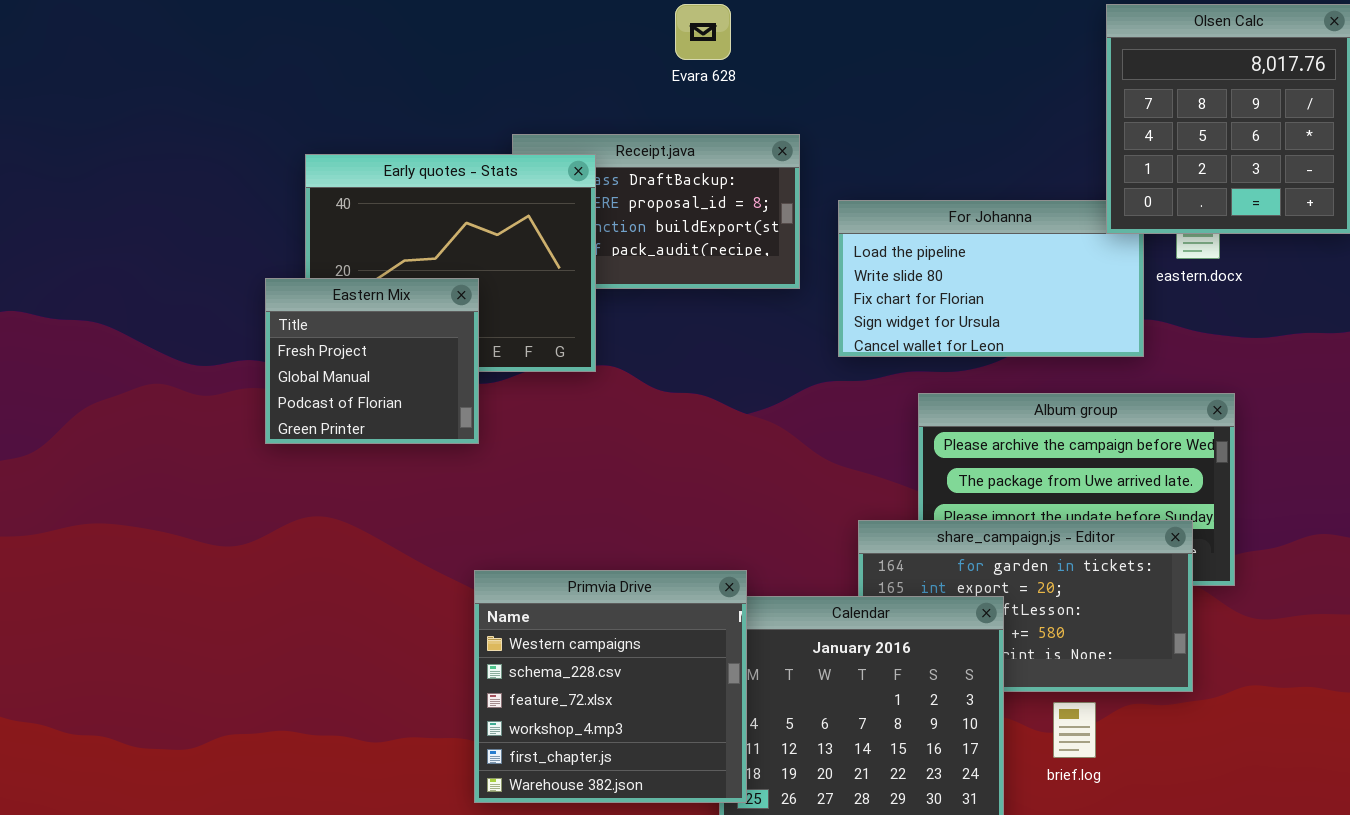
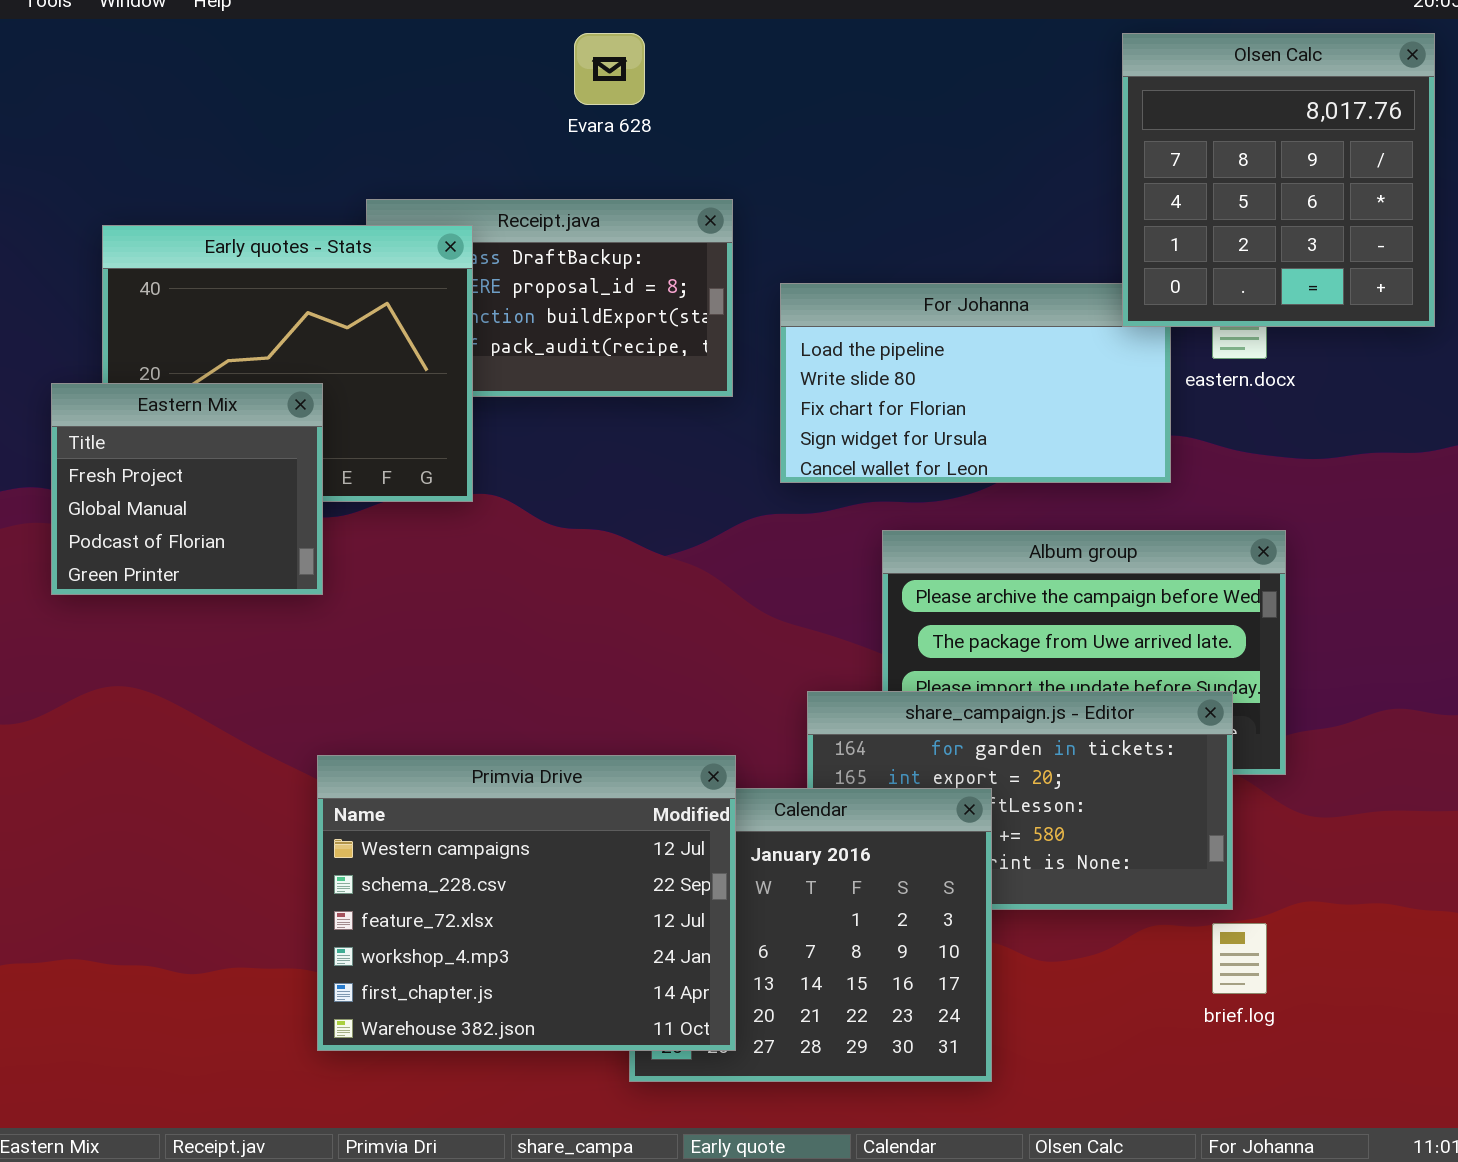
Primvia Drive: [474,570,747,803] -> [317,755,736,1051], resized
brief.log: [1053,702,1096,758] -> [1212,923,1267,994], moved

